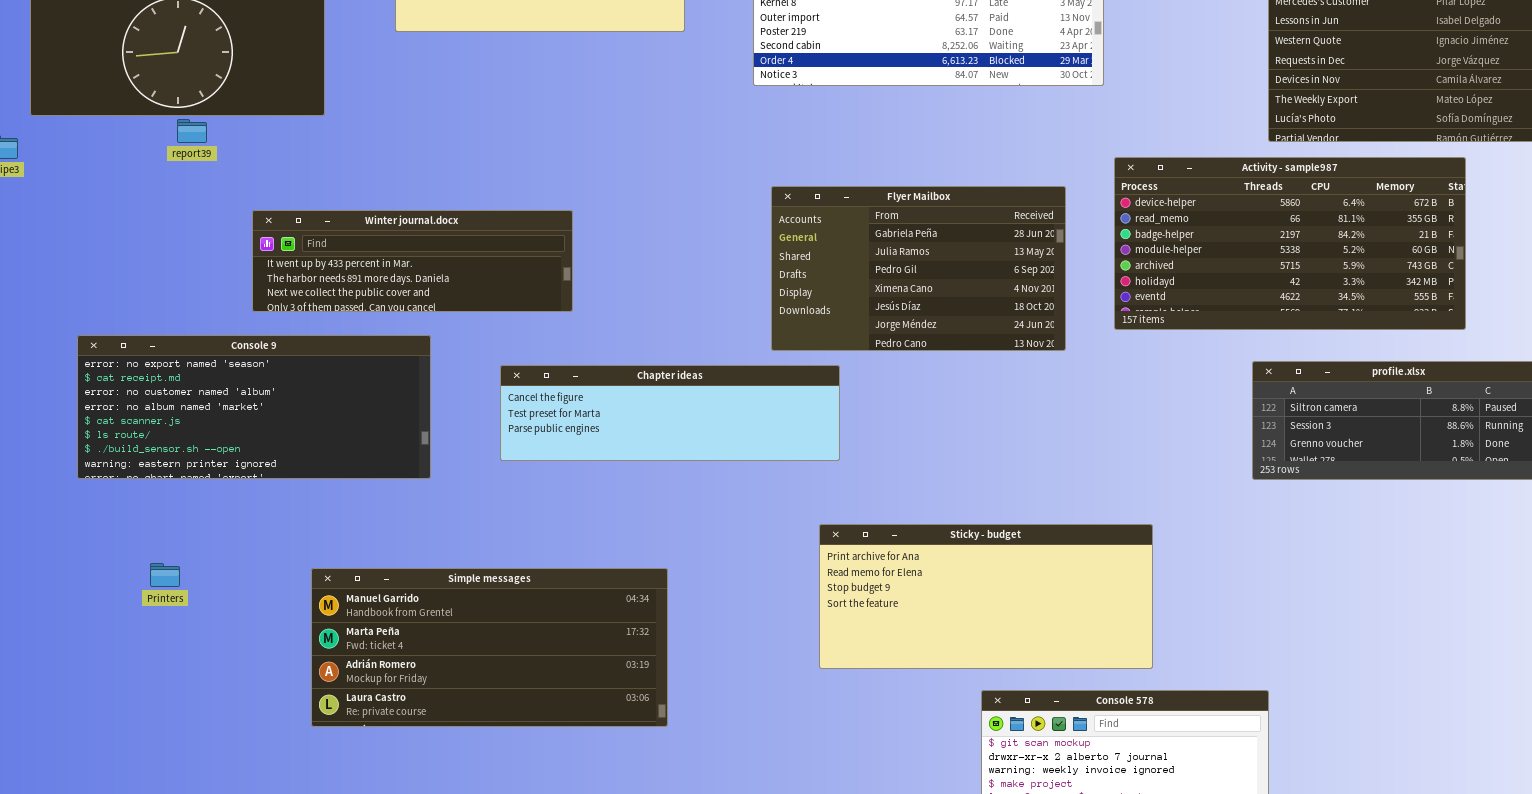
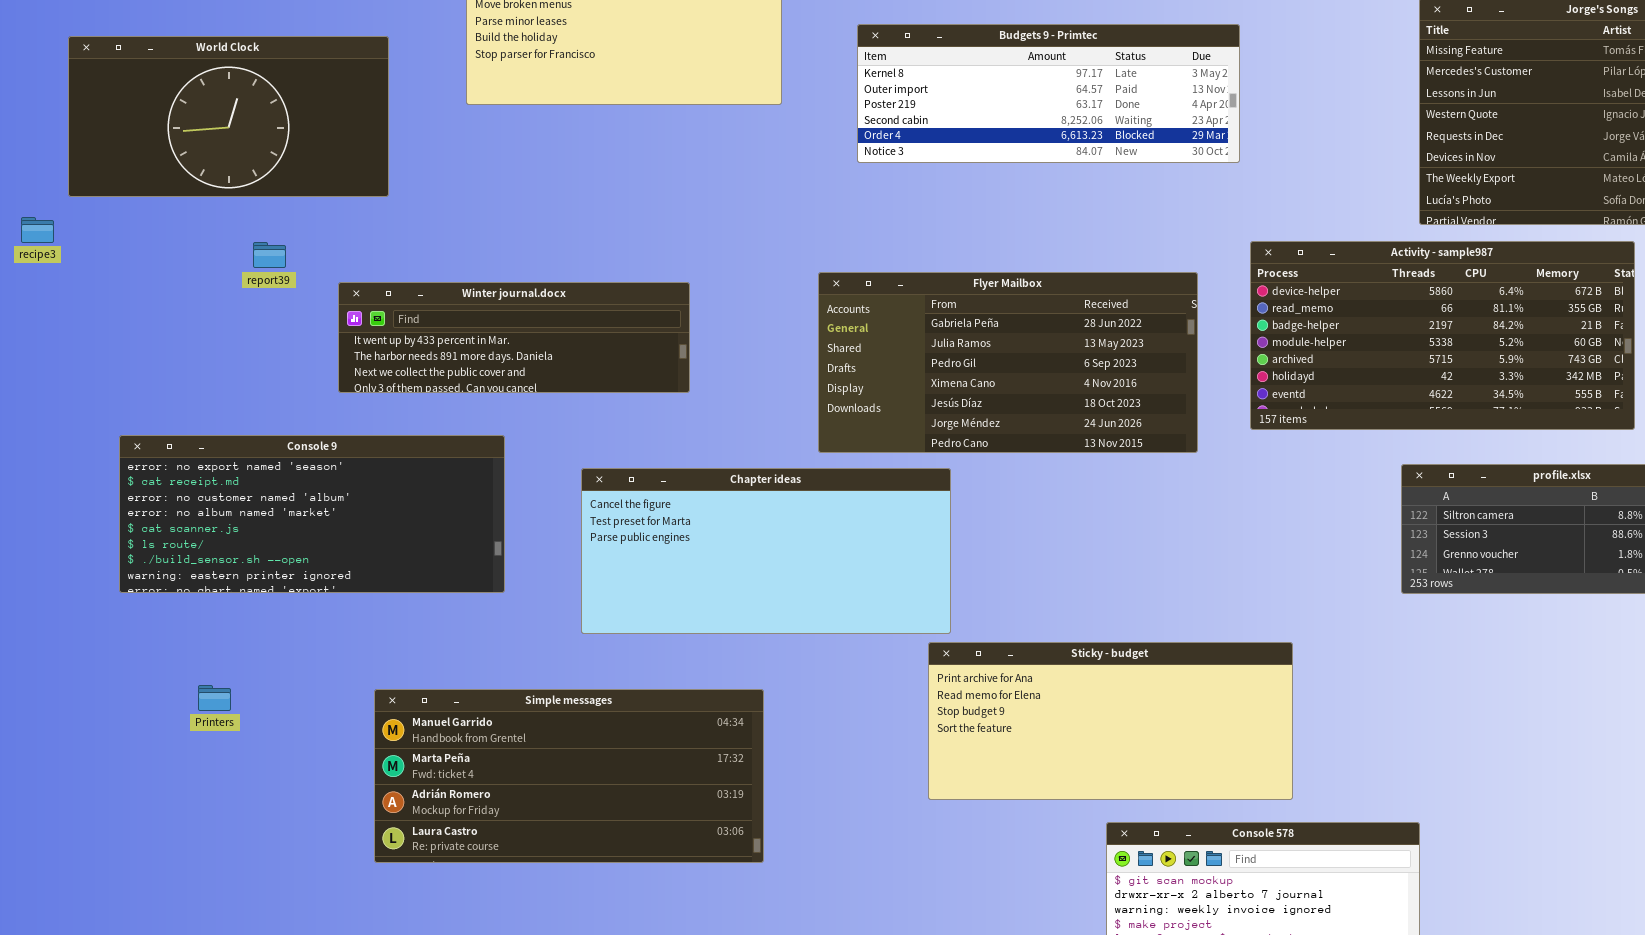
report39: [177,119,207,143] -> [253,242,286,268], moved
Flyer Mailbox: [771,186,1066,351] -> [818,272,1198,453], resized
Winter journal.docx: [252,210,573,312] -> [338,282,690,393], moved
Chapter ideas: [500,365,840,461] -> [581,468,951,634], resized

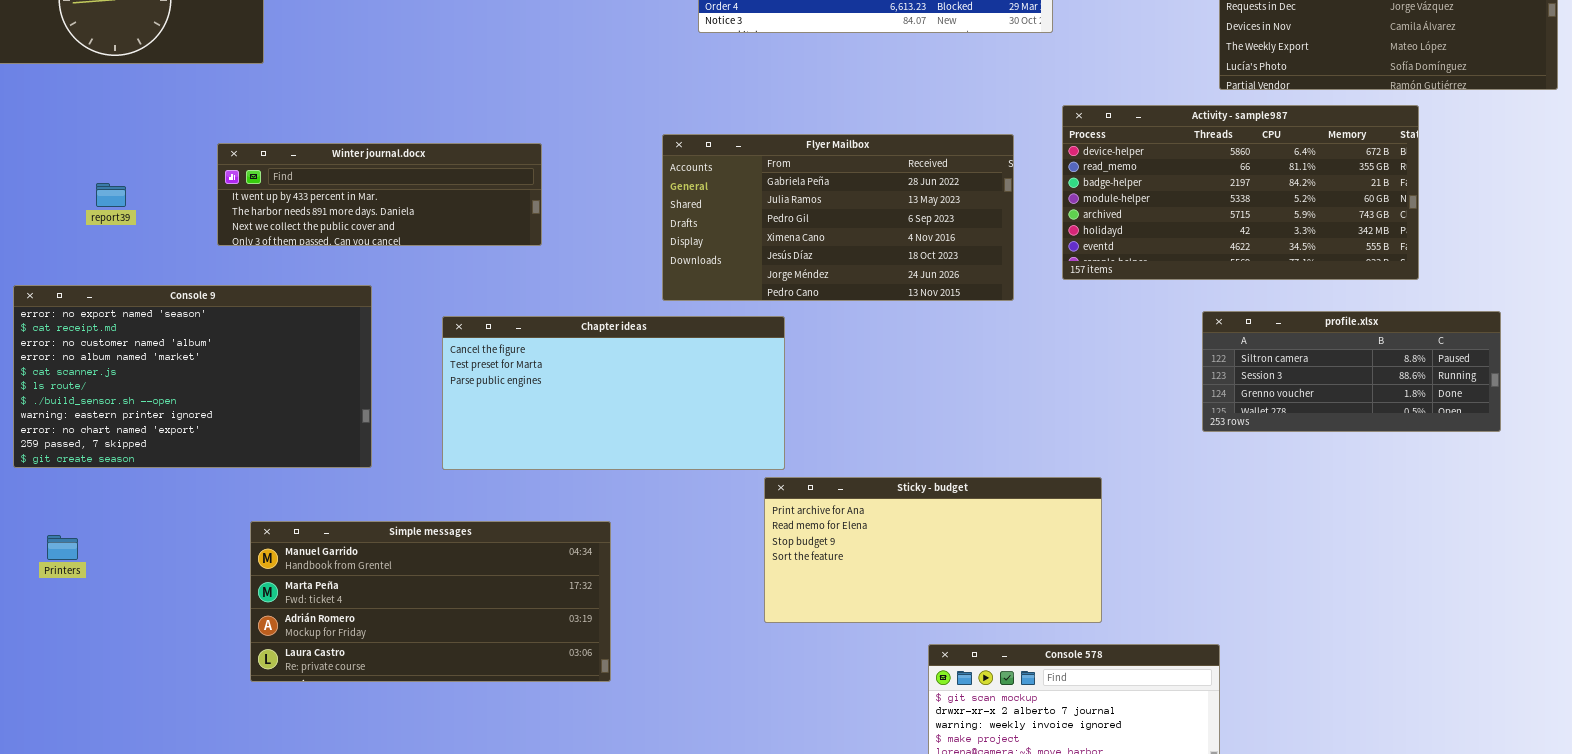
report39: [253,242,286,268] -> [96,183,126,207], moved
Console 9: [119,435,505,593] -> [13,285,372,468], resized
Printers: [198,685,231,711] -> [47,535,78,560], moved

